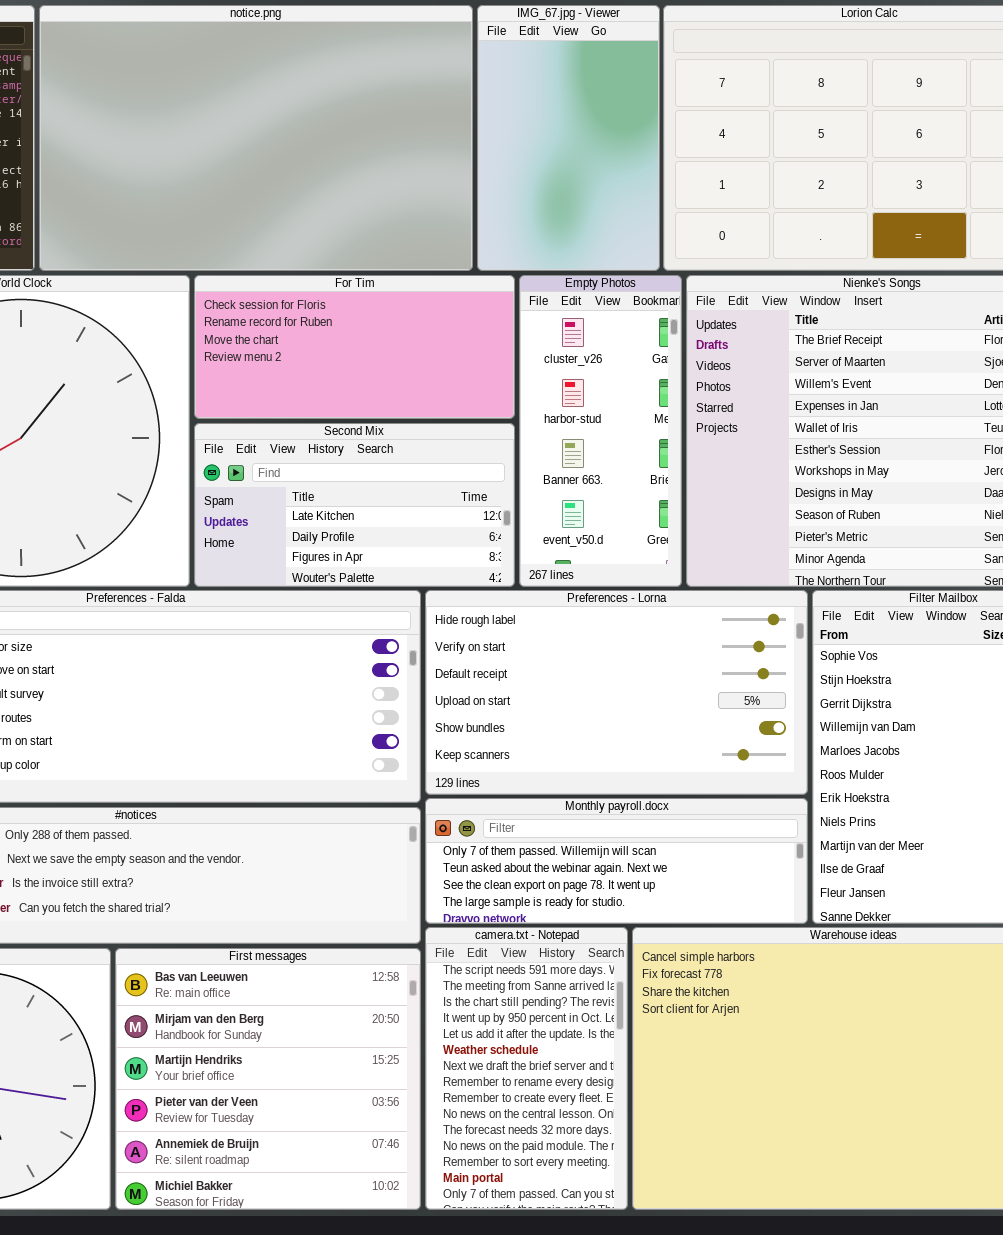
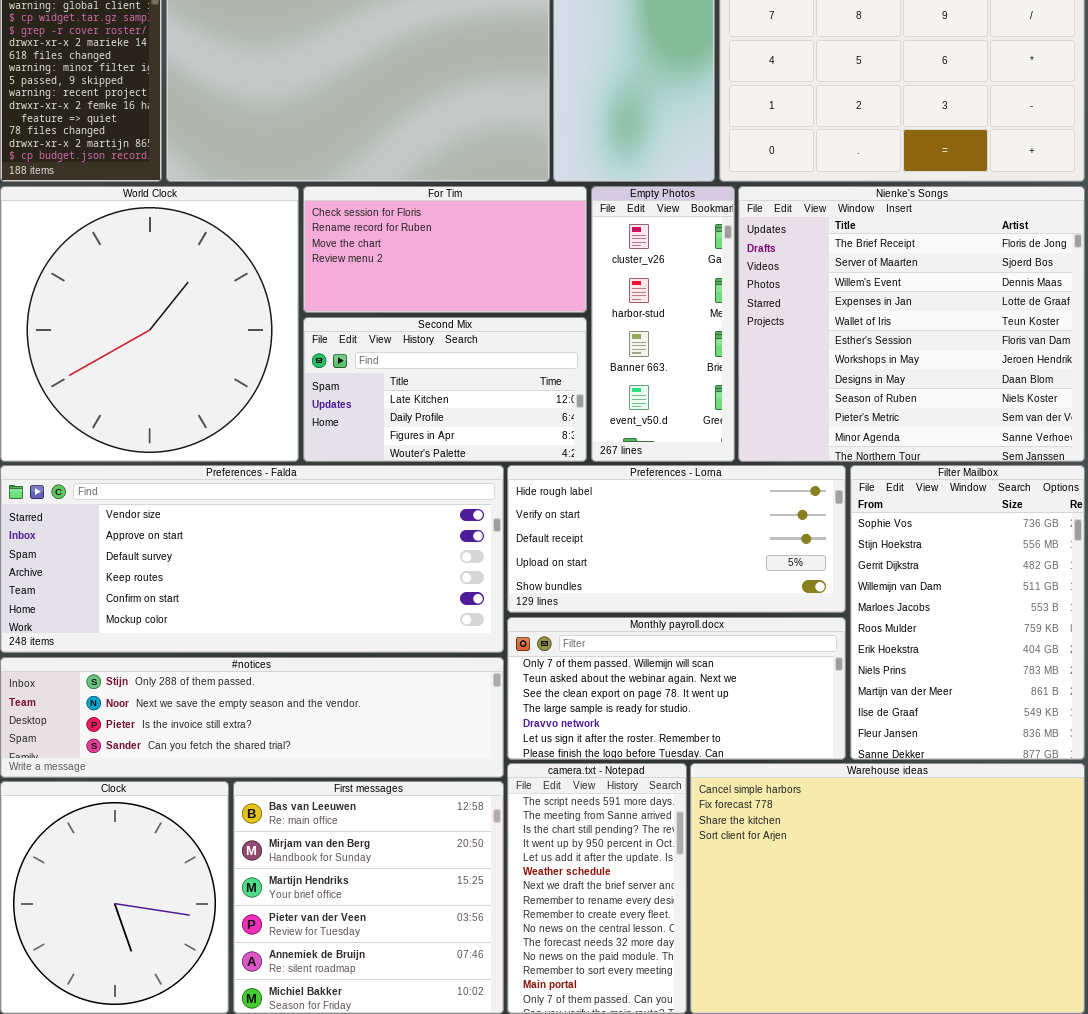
Preferences - Lorna: [425,590,808,795] -> [507,465,846,613], resized
Monthly payroll.docx: [425,798,808,924] -> [507,617,846,760], resized

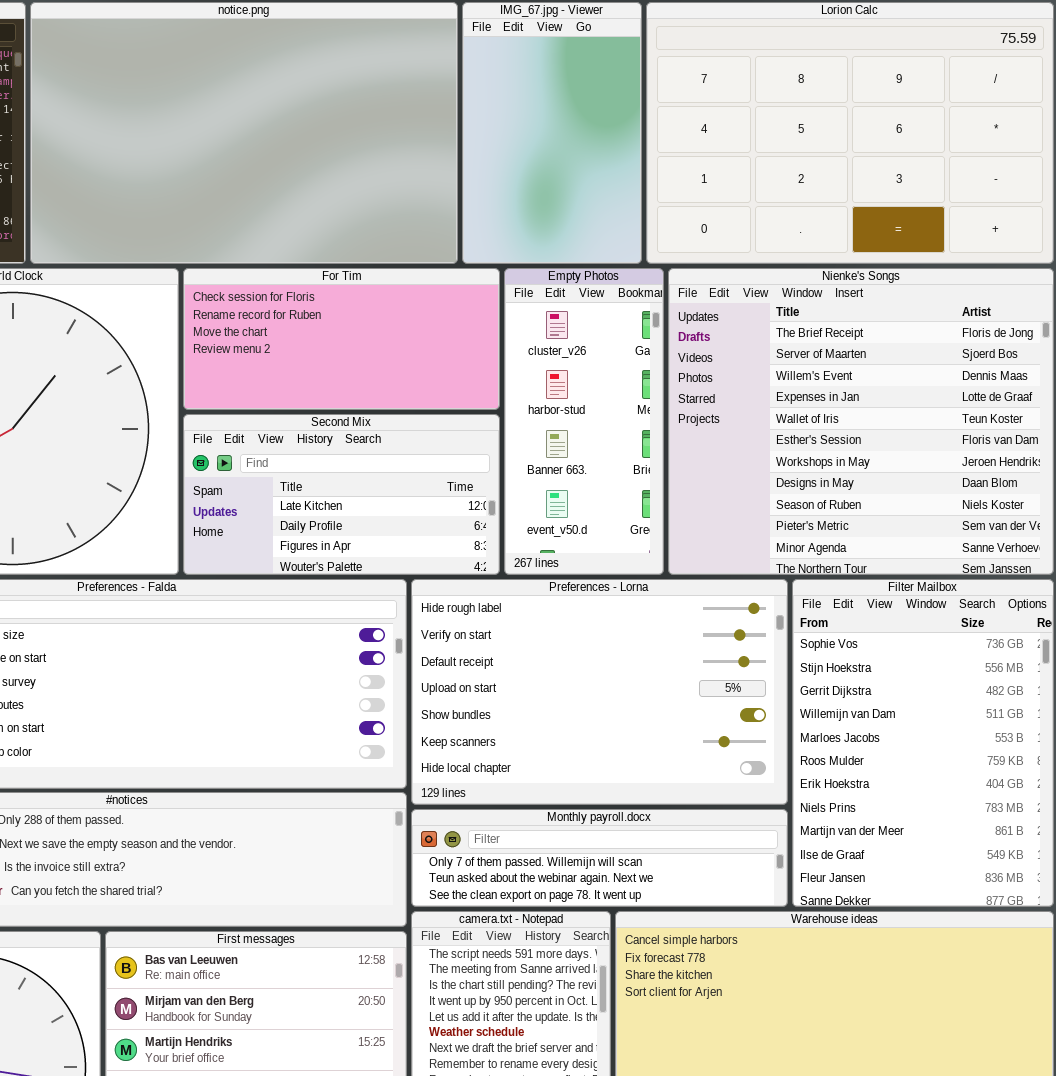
Preferences - Lorna: [507,465,846,613] -> [411,579,788,805], resized
Monthly payroll.docx: [507,617,846,760] -> [411,809,788,907], resized

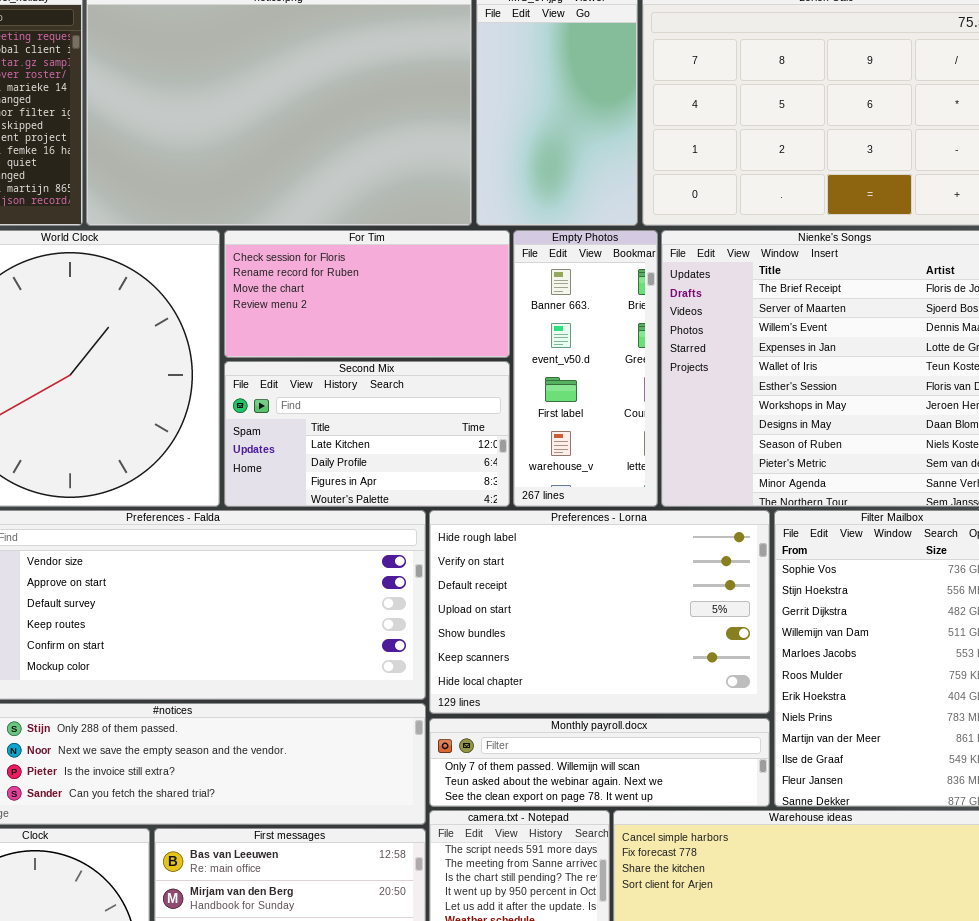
Empty Photos: [504,268,664,575] -> [513,230,658,507], scrolled down 2 rows

